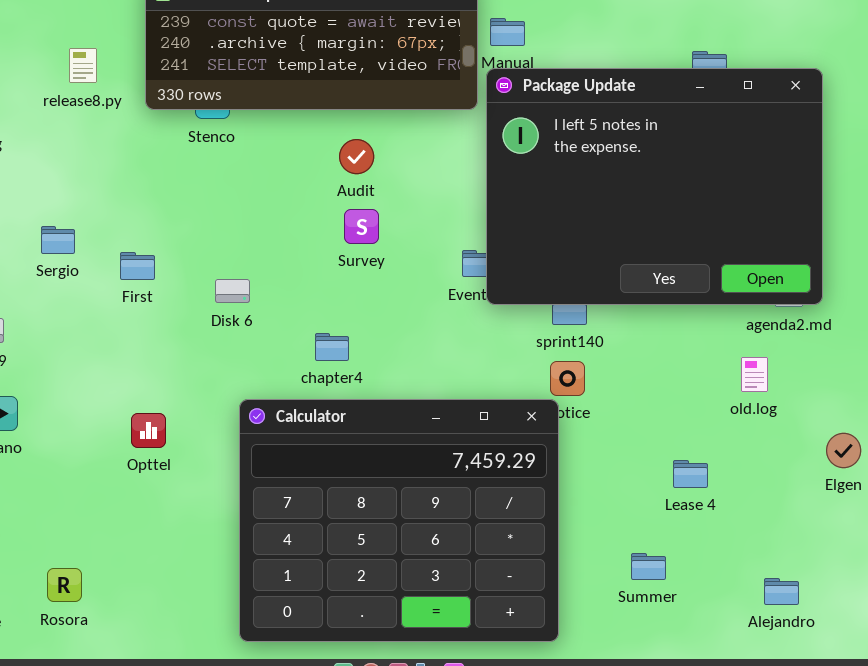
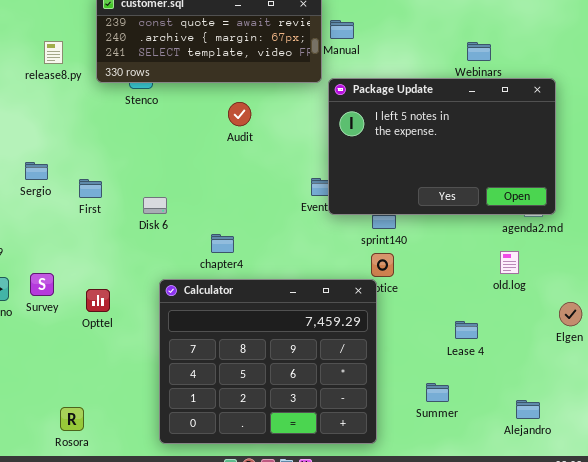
Package Update: [486,68,823,305] -> [328,78,556,215], resized
Survey: [344,209,379,244] -> [30,273,54,296], moved
Rosora: [47,568,82,602] -> [60,407,84,431], moved

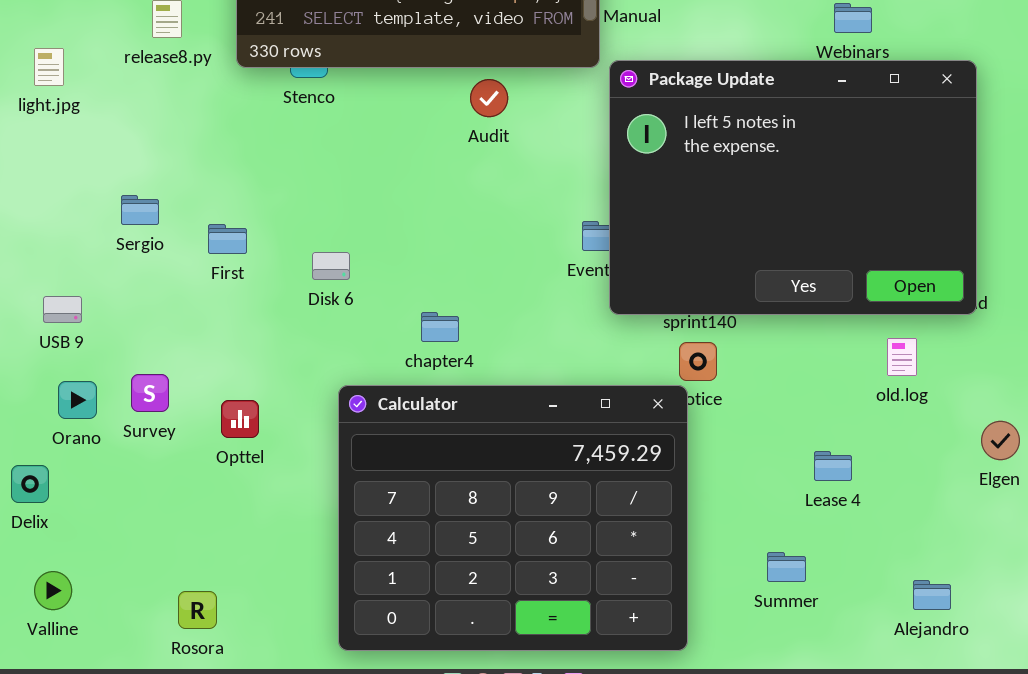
Package Update: [328,78,556,215] -> [609,60,977,315], resized
Audit: [228,102,251,126] -> [470,79,508,117], moved

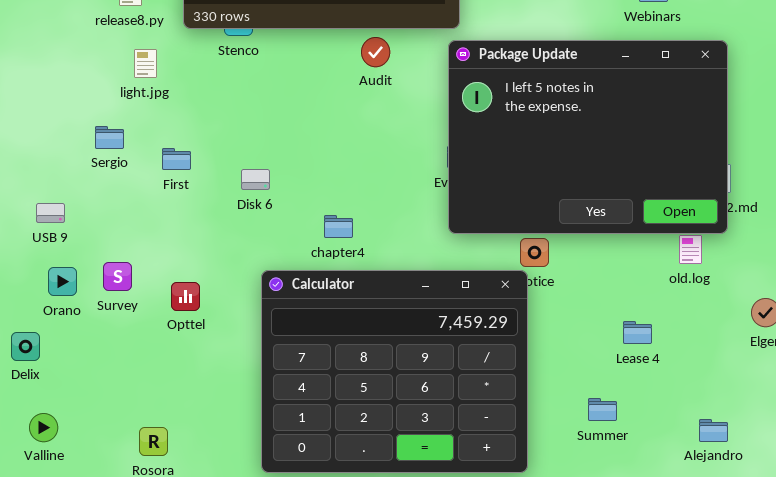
light.jpg: [34,48,64,86] -> [134,49,157,78], moved
Package Update: [609,60,977,315] -> [448,40,728,234], moved

